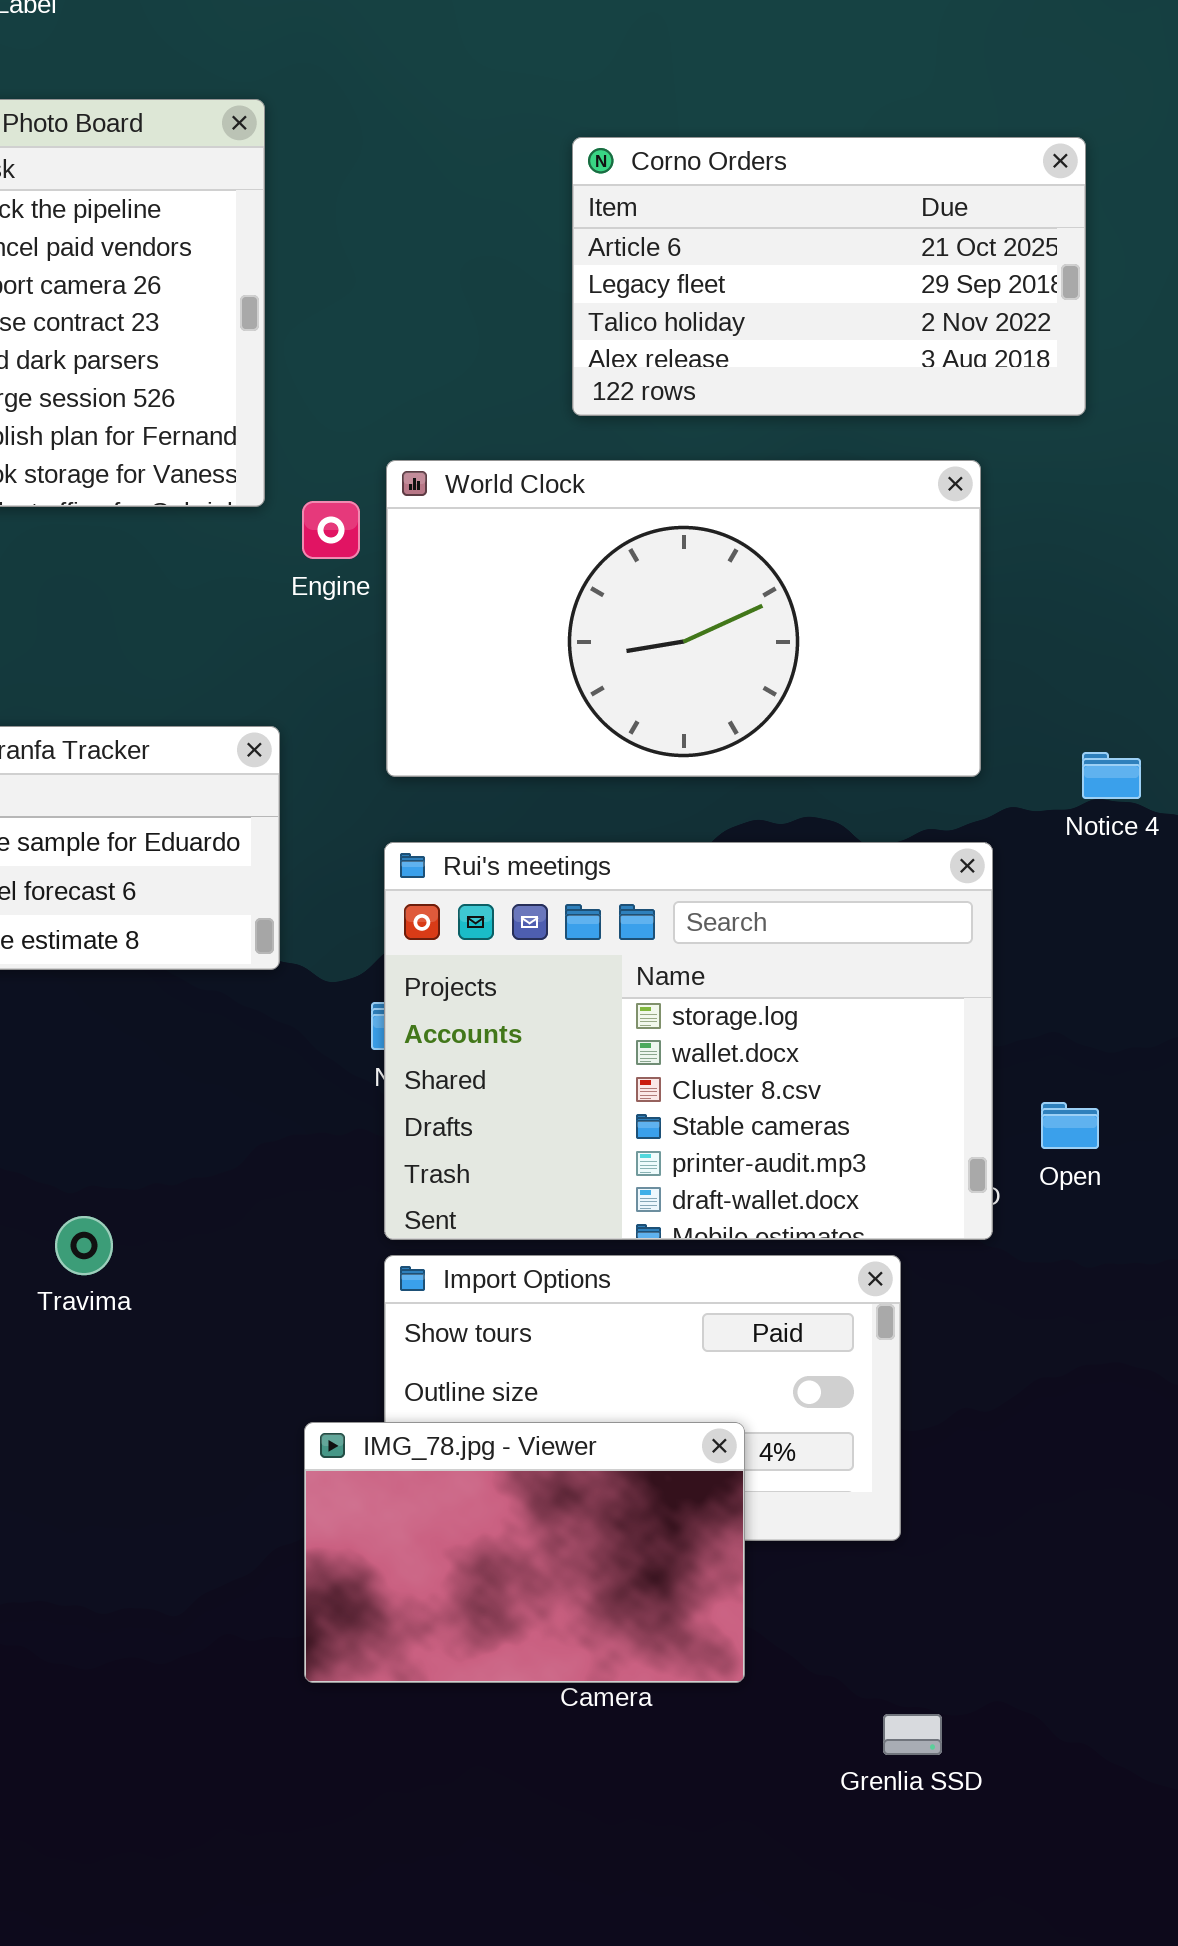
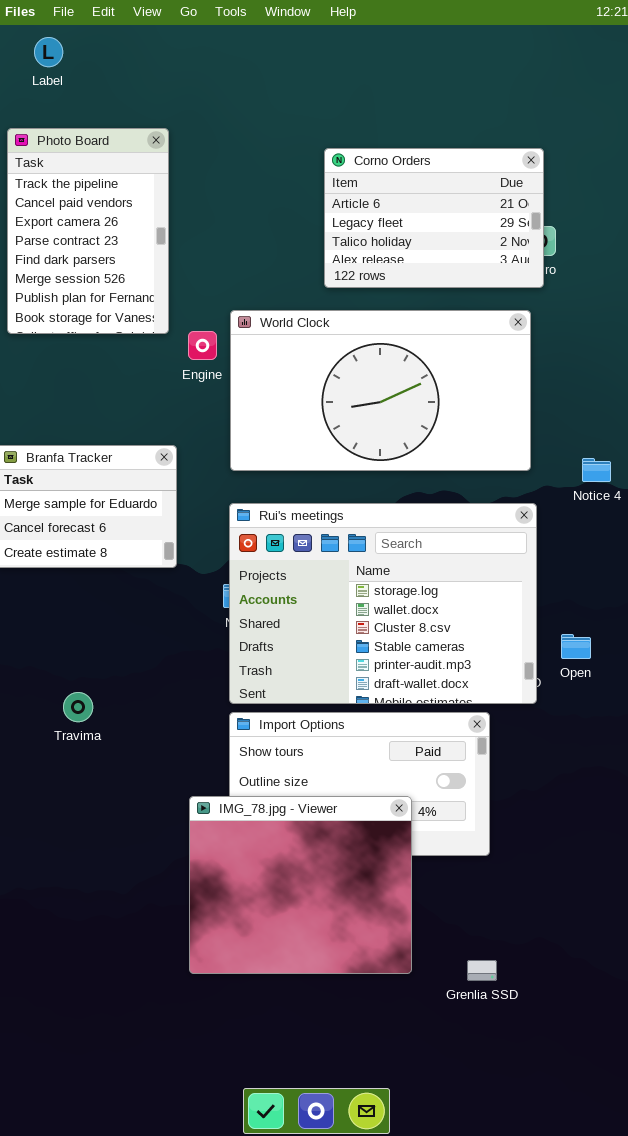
Corno Orders: [572,137,1086,416] -> [324,148,544,288], resized
IMG_78.jpg - Viewer: [304,1422,745,1683] -> [189,796,412,974], resized
Grenlia SSD: [883,1714,942,1755] -> [467,960,497,981], moved

